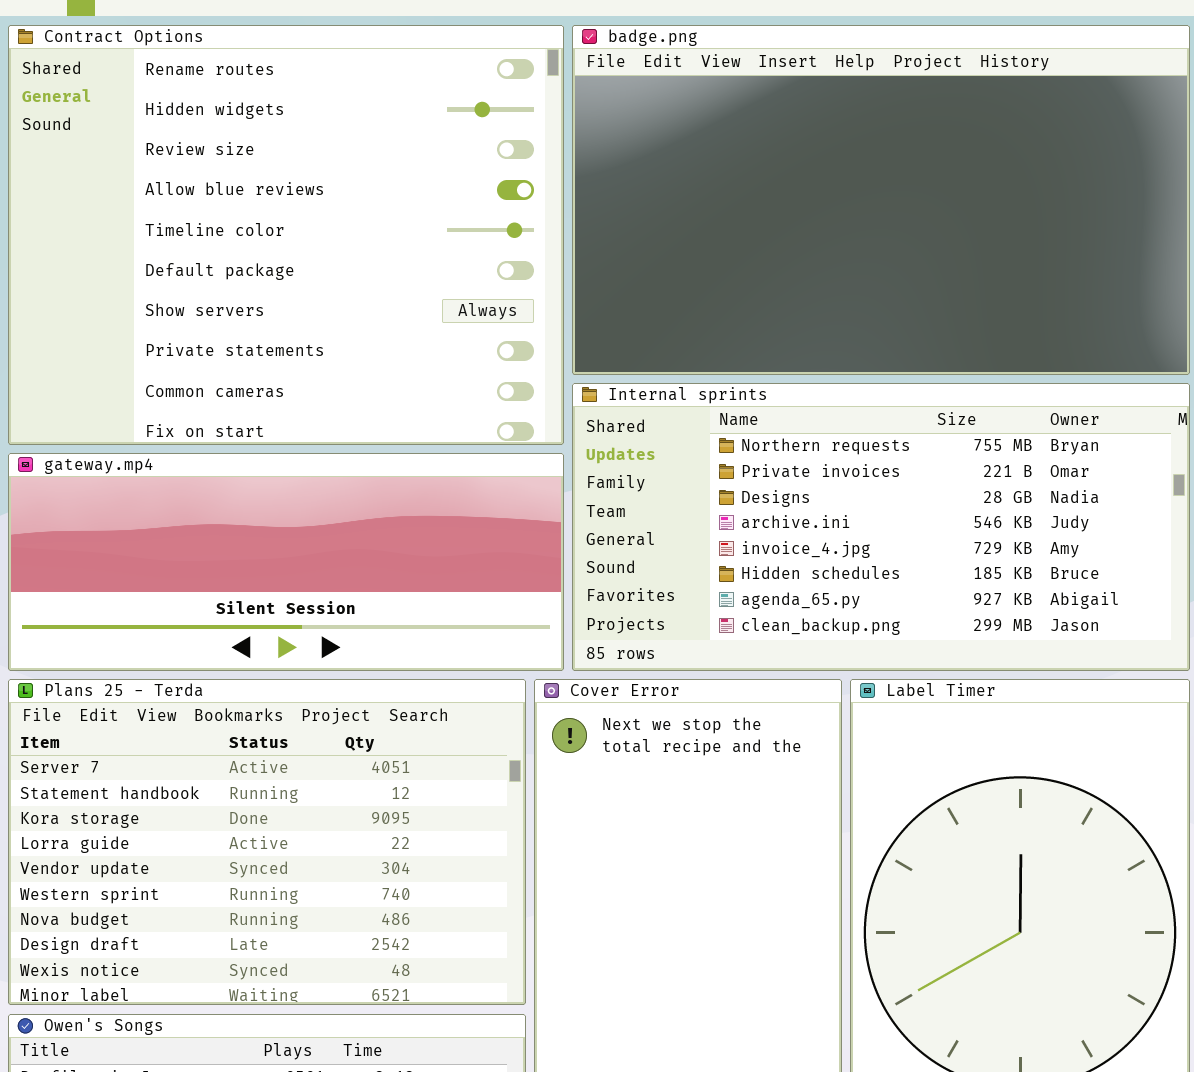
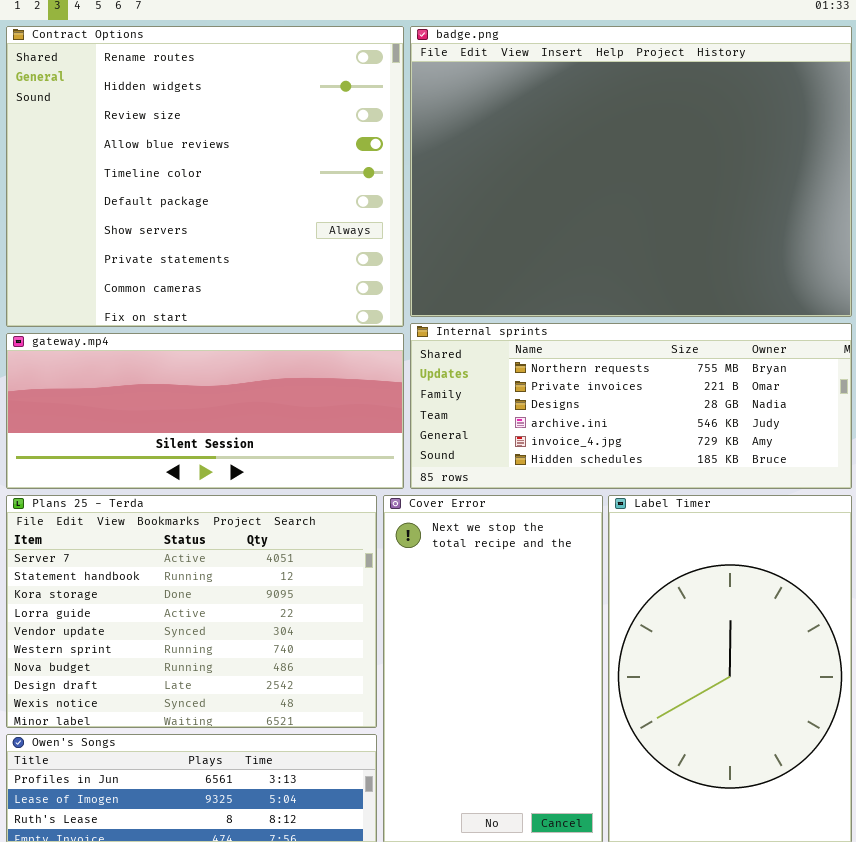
badge.png: [572,25,1190,375] -> [410,26,852,317], resized
Internal sprints: [572,383,1190,671] -> [410,323,852,489], resized

